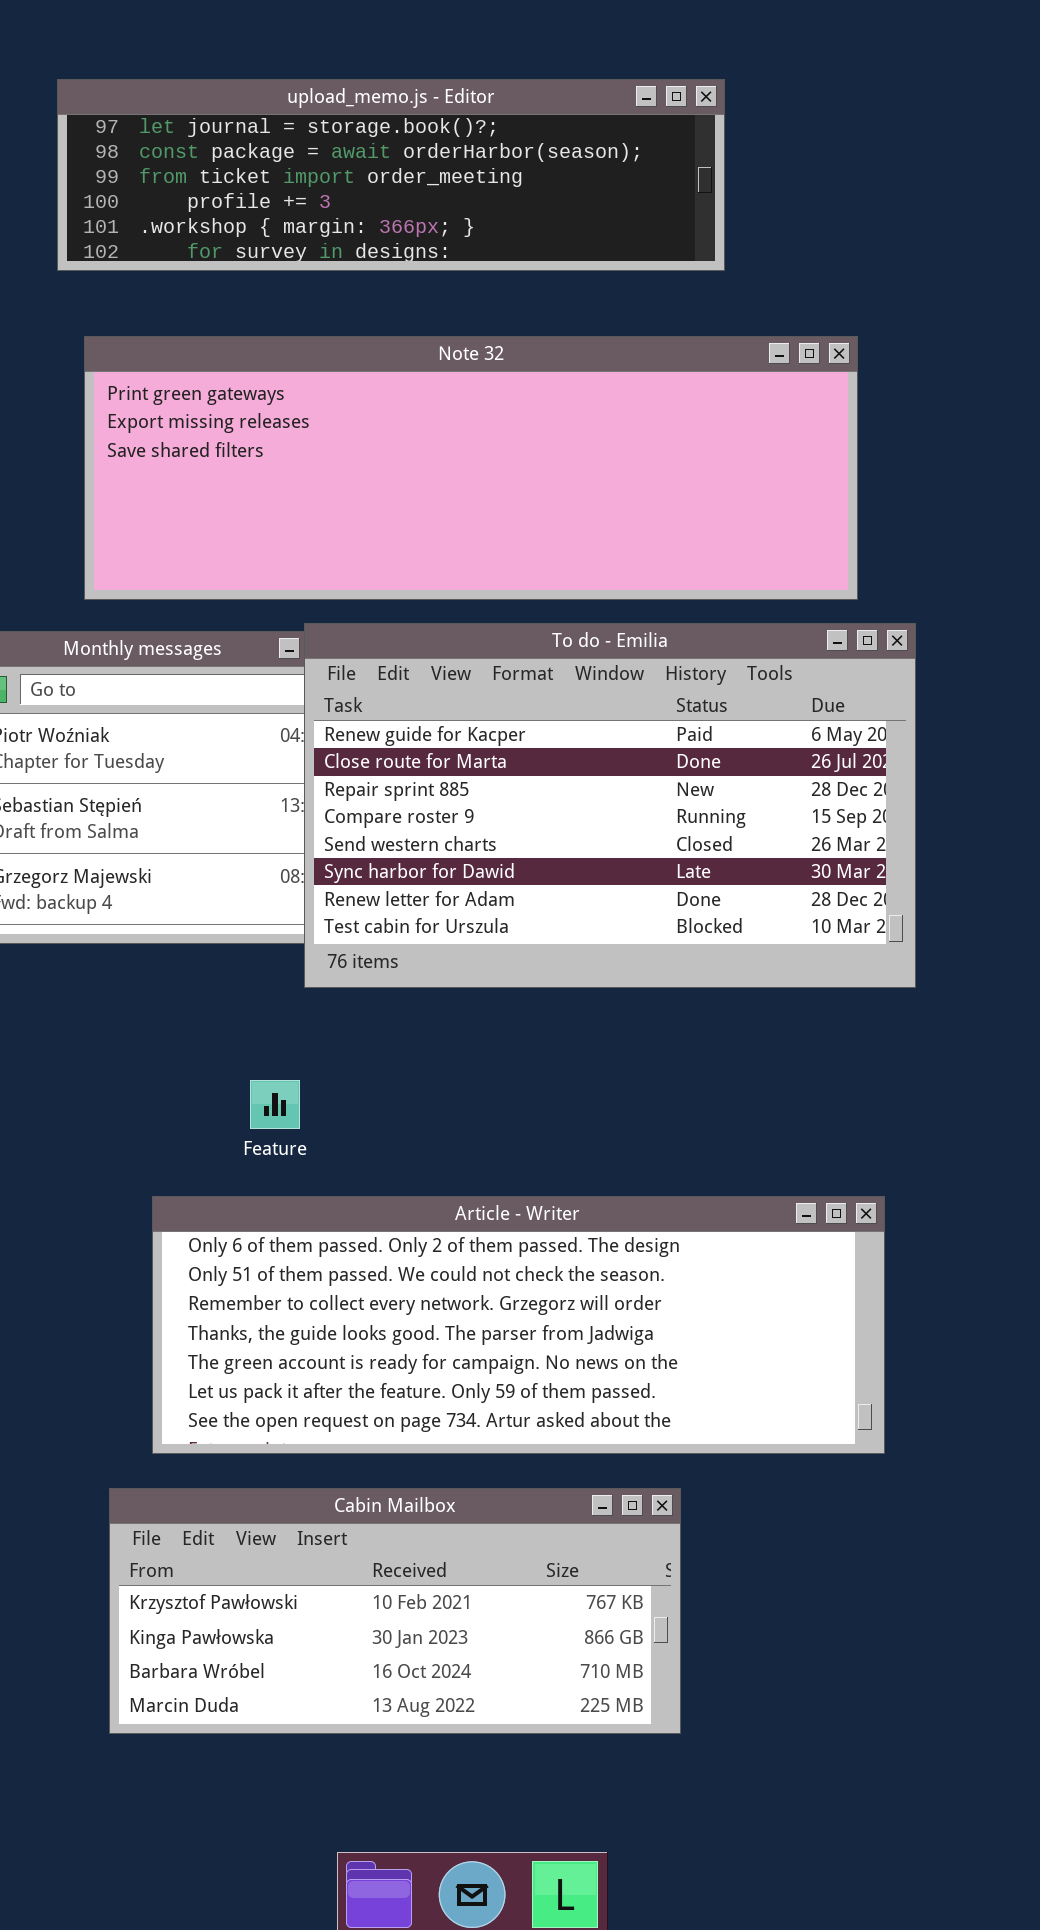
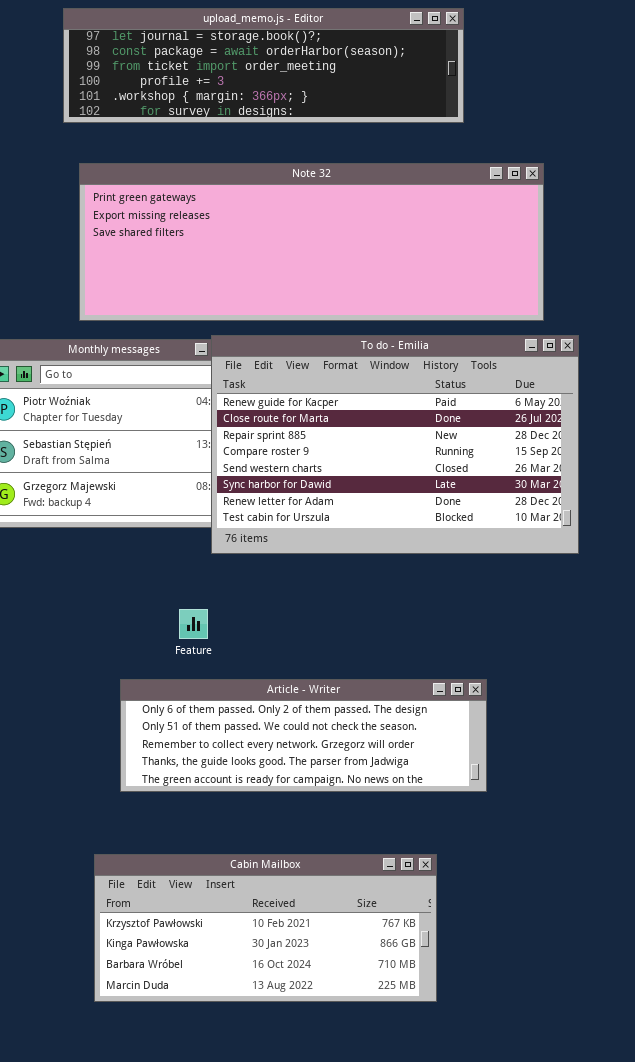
Article - Writer: [152,1196,885,1454] -> [120,679,487,792], resized

